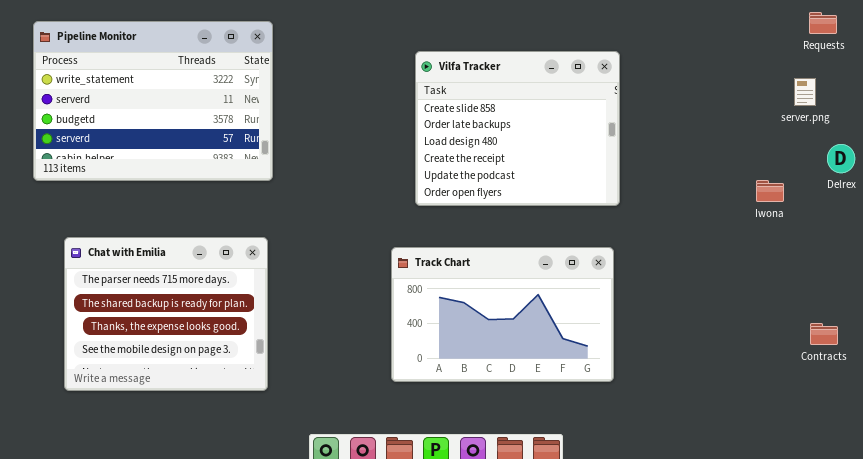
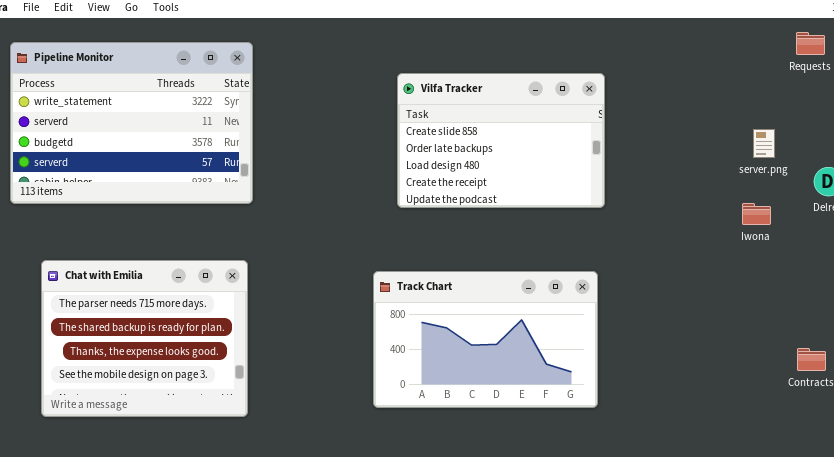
Vilfa Tracker: [415,51,620,206] -> [397,73,605,208], resized
server.png: [794,78,816,106] -> [753,129,775,158], moved

